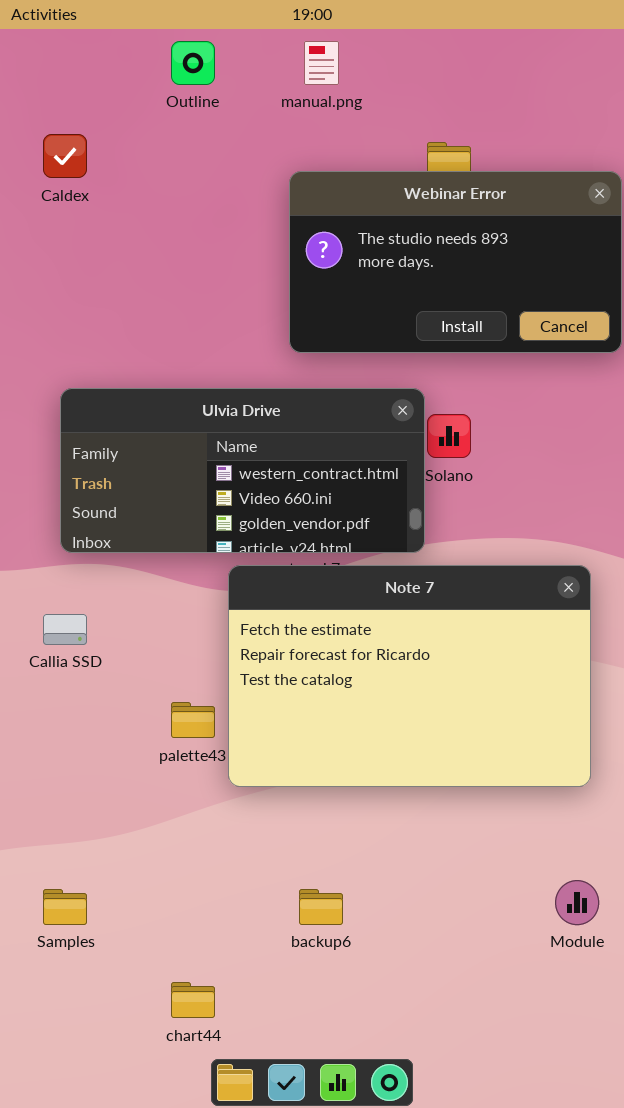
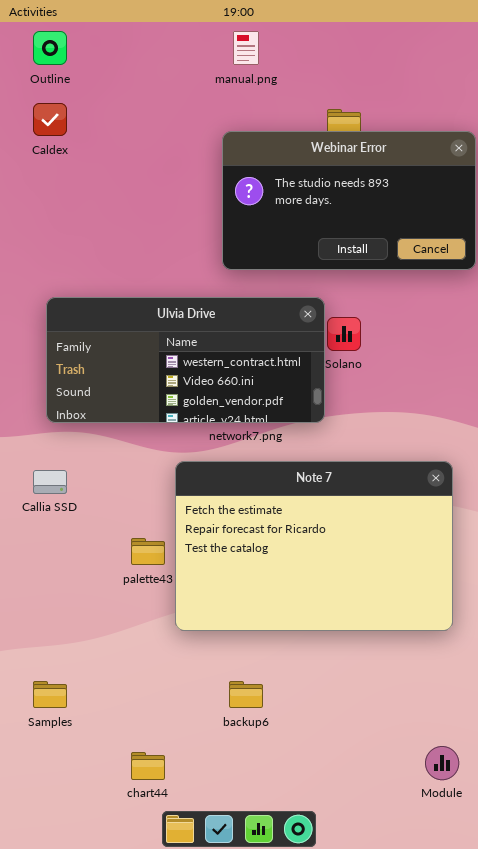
Outline: [171,41,215,85] -> [33,31,67,65], moved
Note 7: [228,565,591,787] -> [175,461,453,631], moved
Module: [555,880,599,925] -> [425,746,459,780], moved

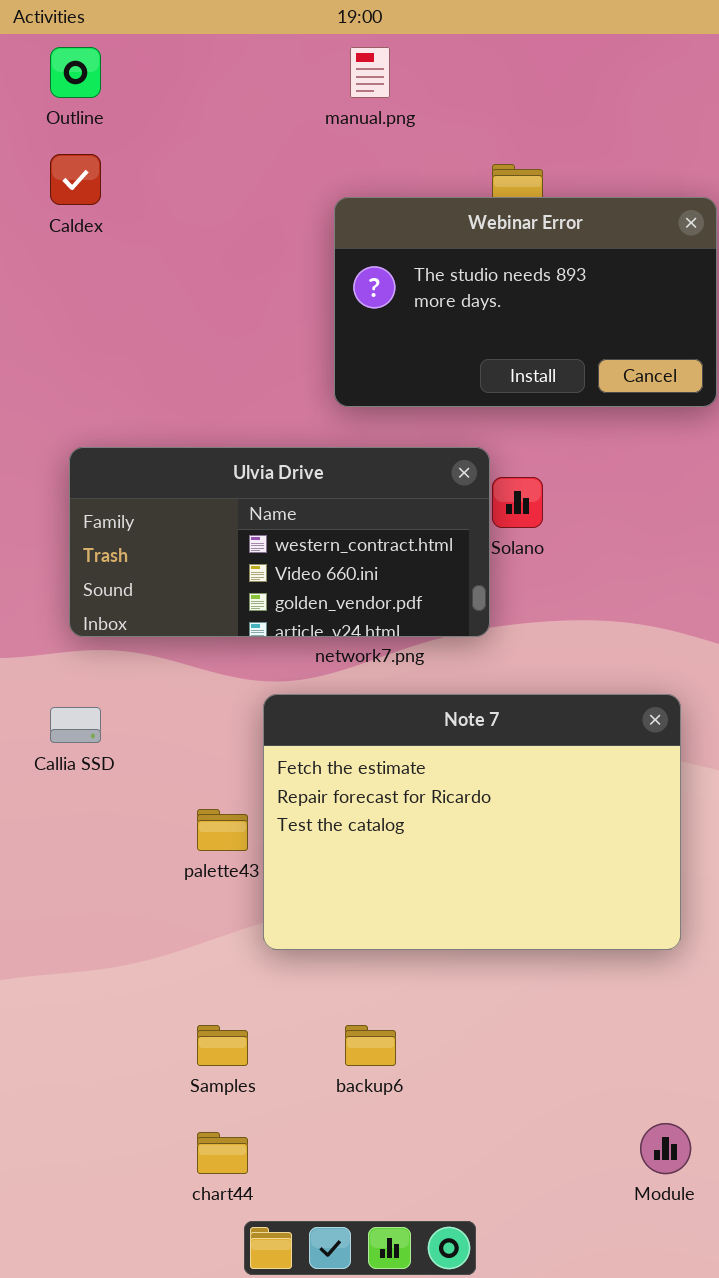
Samples: [33,681,67,708] -> [197,1025,248,1066], moved

